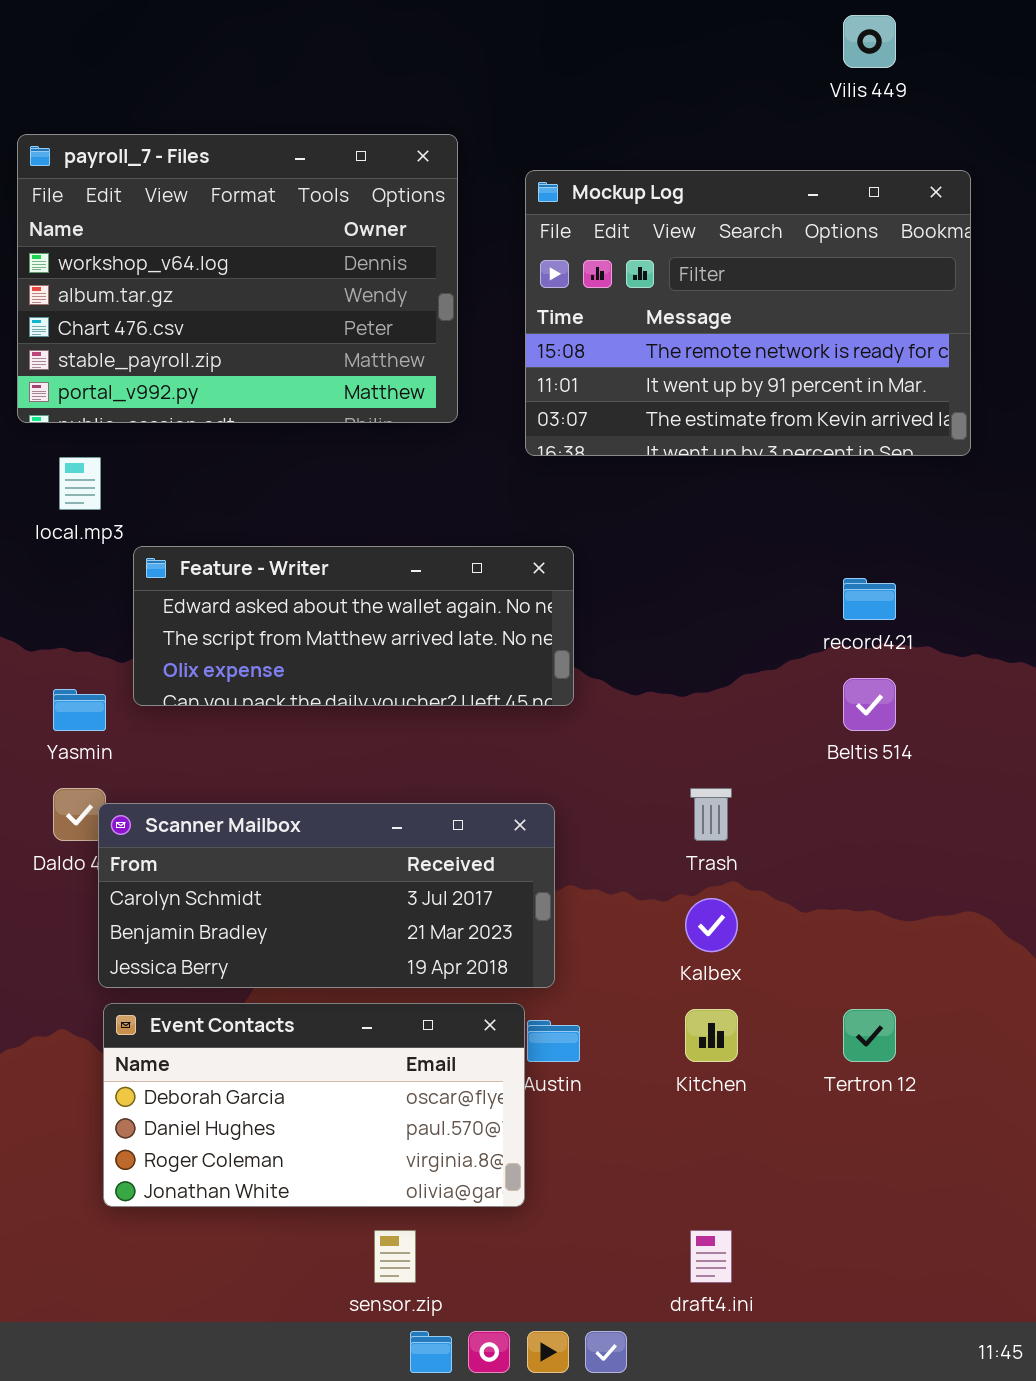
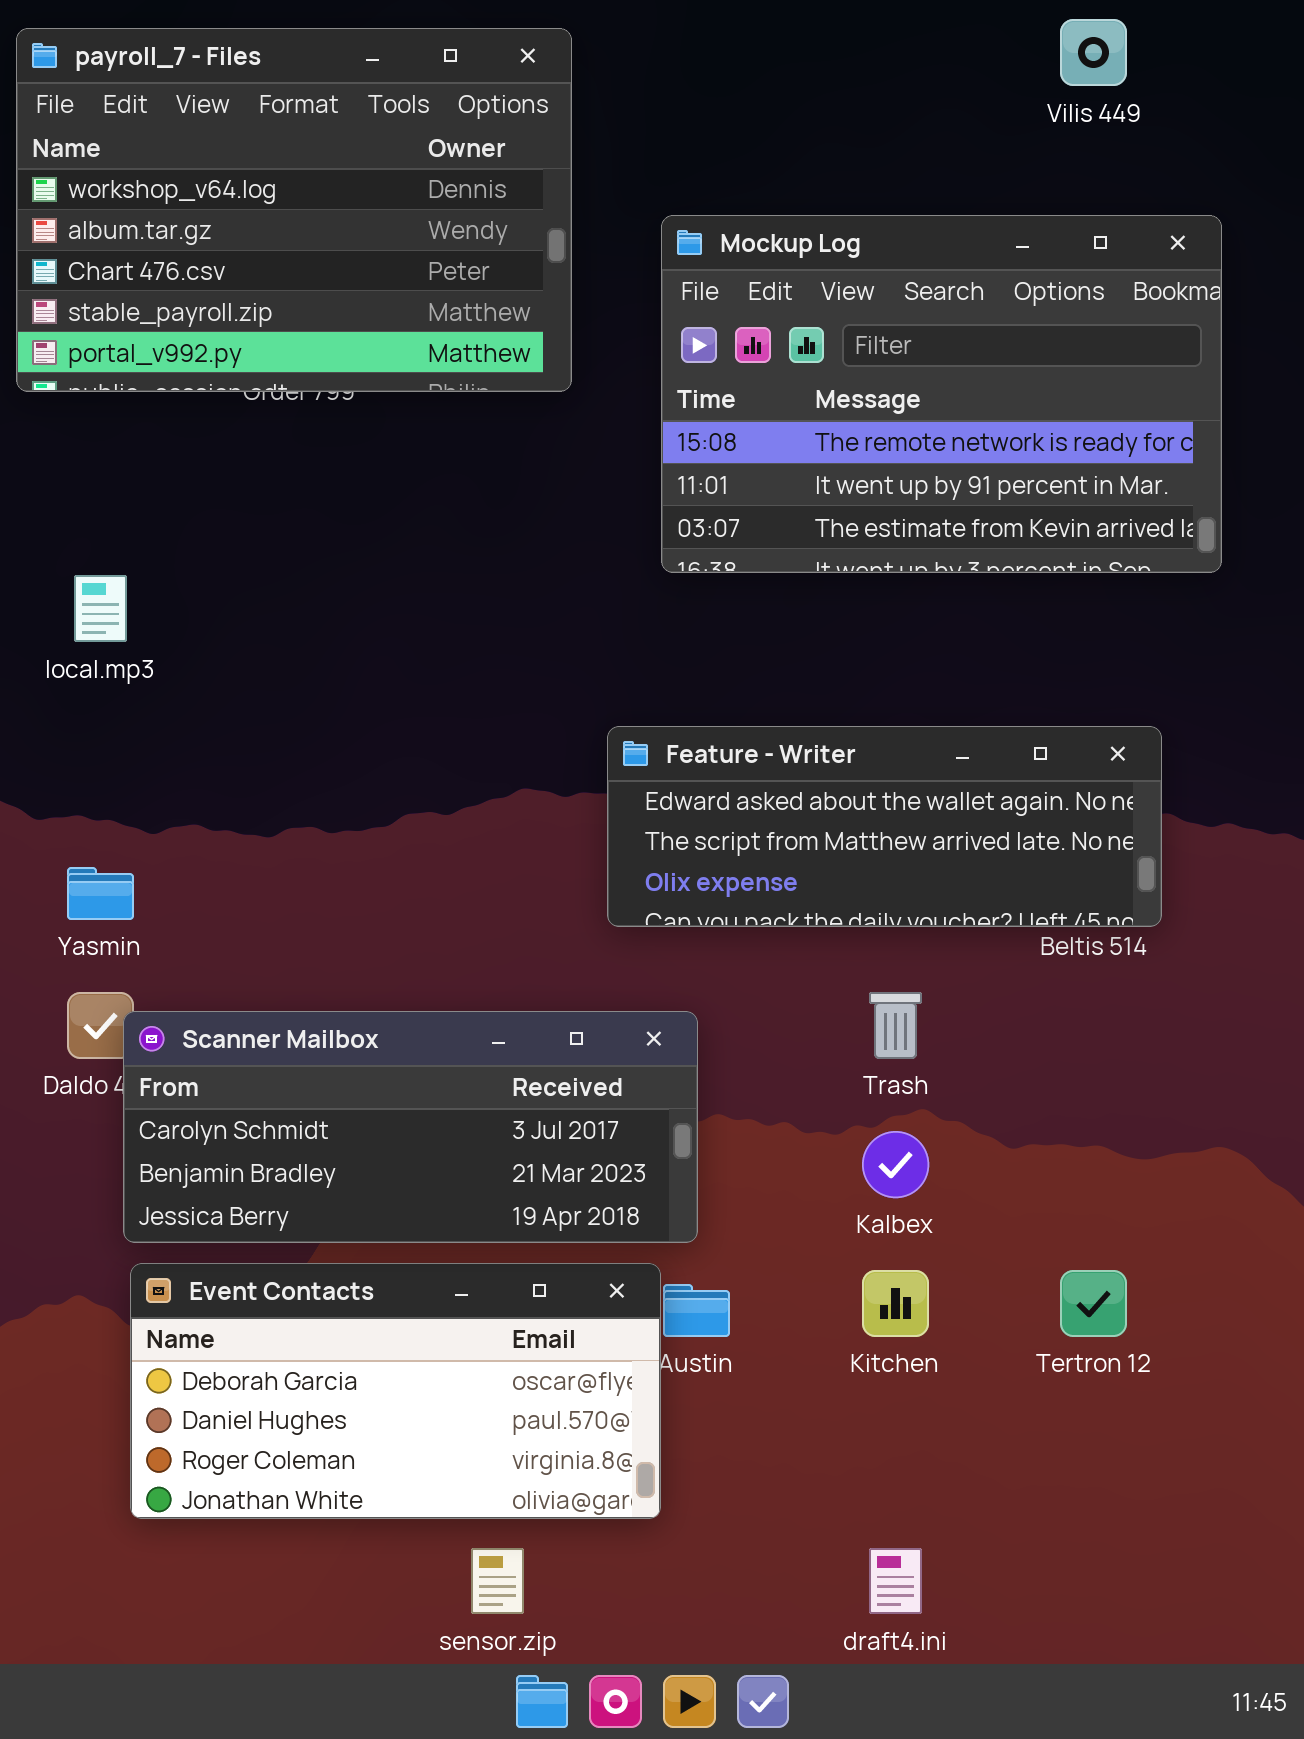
payroll_7 - Files: [17,134,458,423] -> [16,28,572,392], moved
Feature - Writer: [133,546,574,706] -> [607,726,1162,927], moved

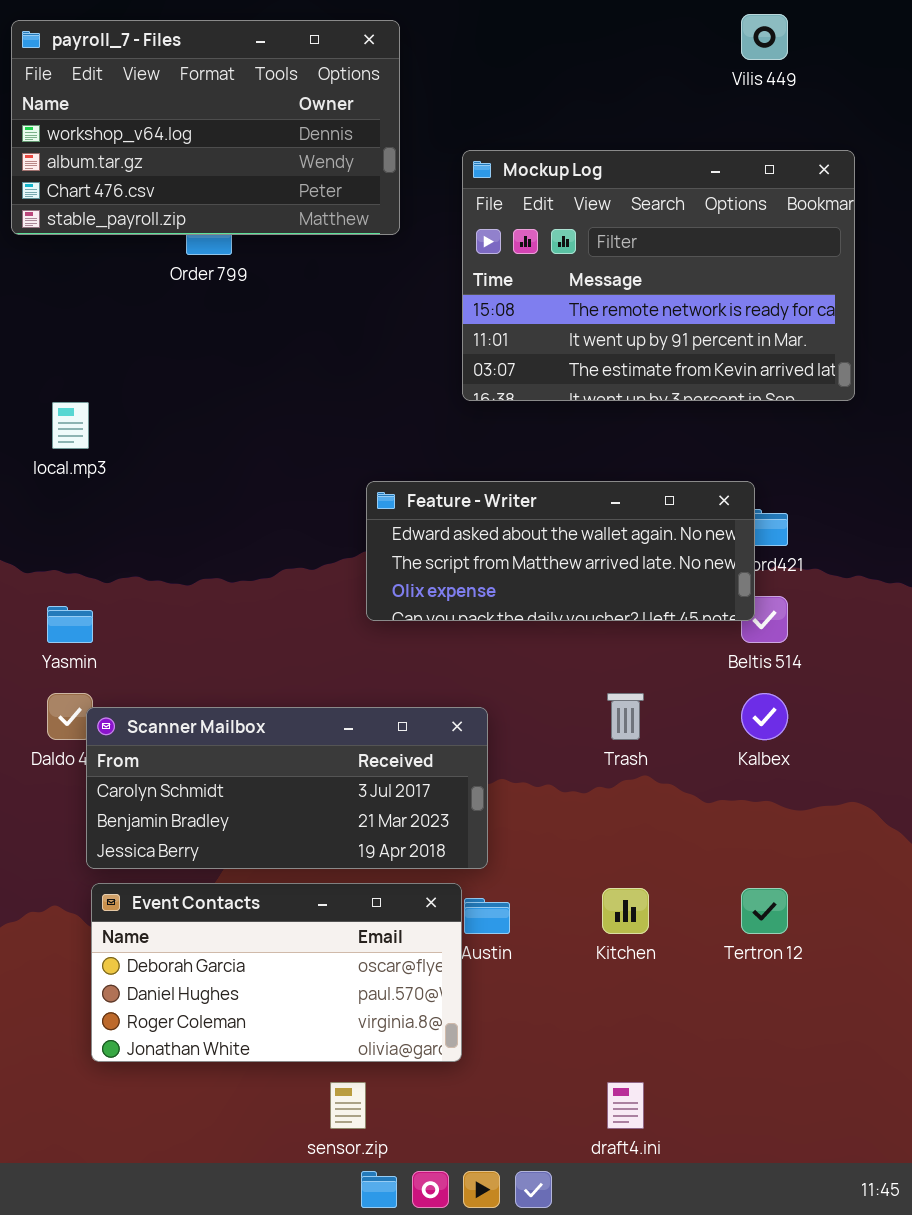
payroll_7 - Files: [16,28,572,392] -> [11,20,400,235], resized
Feature - Writer: [607,726,1162,927] -> [366,481,755,621], moved
Kalbex: [862,1131,929,1198] -> [741,693,788,740], moved

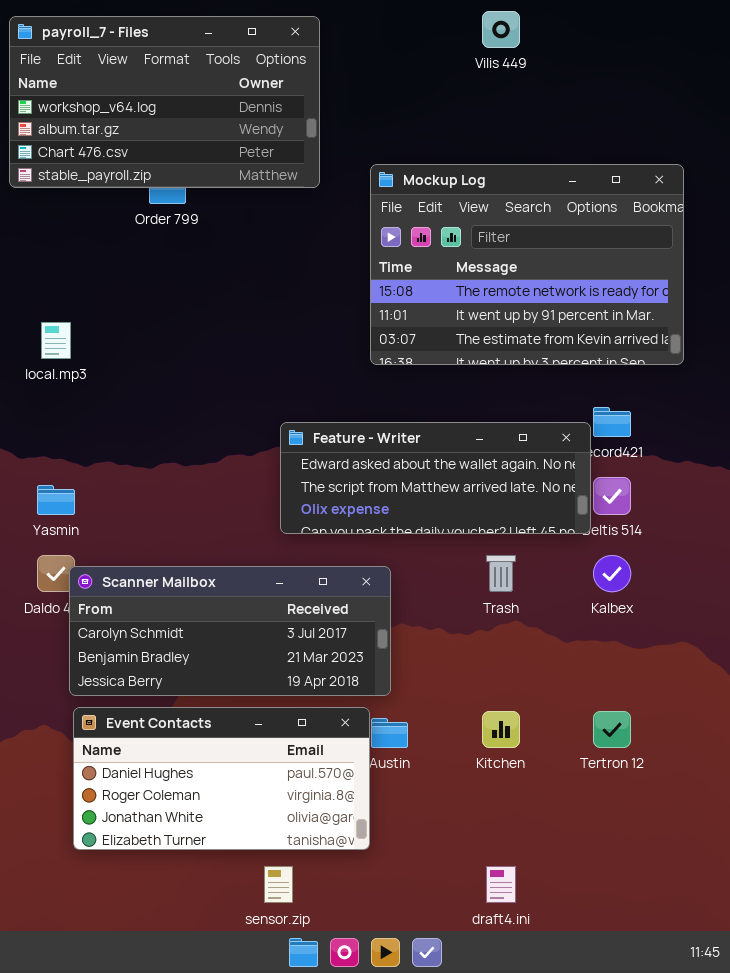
Vilis 449: [741,14,788,60] -> [482,11,520,48], moved
Mockup Log: [462,150,855,401] -> [370,164,684,365], moved
Feature - Writer: [366,481,755,621] -> [280,422,591,534], moved
Event Contacts: [91,883,462,1062] -> [73,707,370,850], scrolled down 1 row

